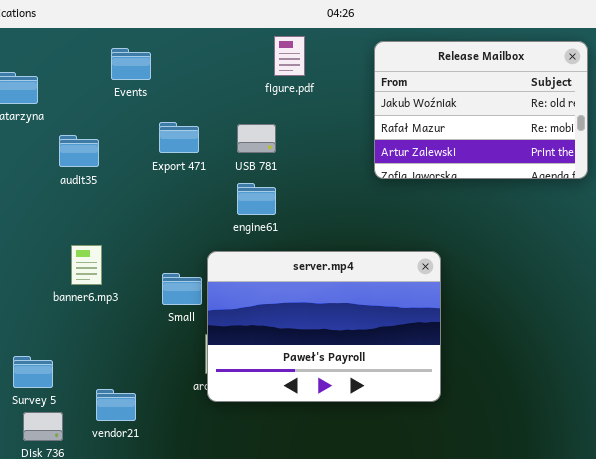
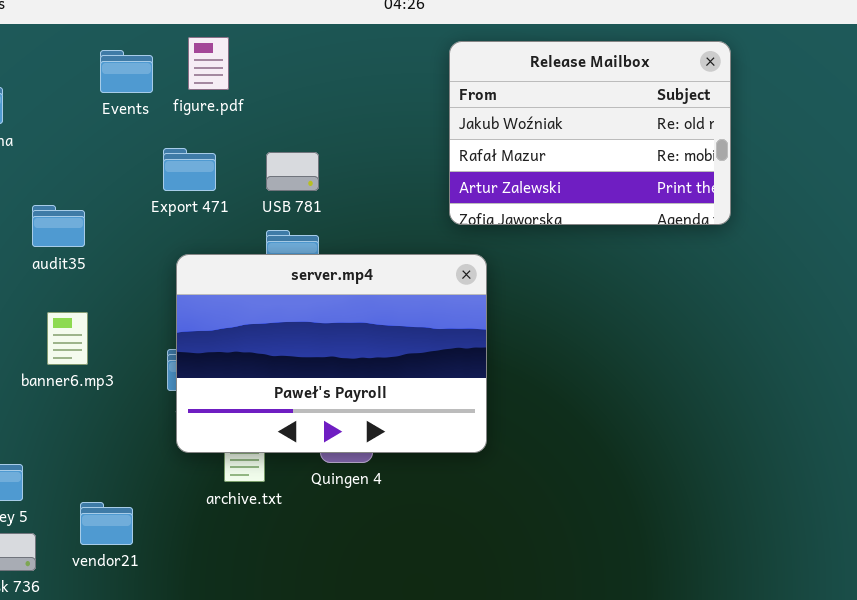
figure.pdf: [274,36,305,76] -> [188,37,229,90], moved
audit35: [59,135,99,167] -> [32,205,85,247], moved
server.mp4: [207,251,441,402] -> [176,254,487,453], moved

